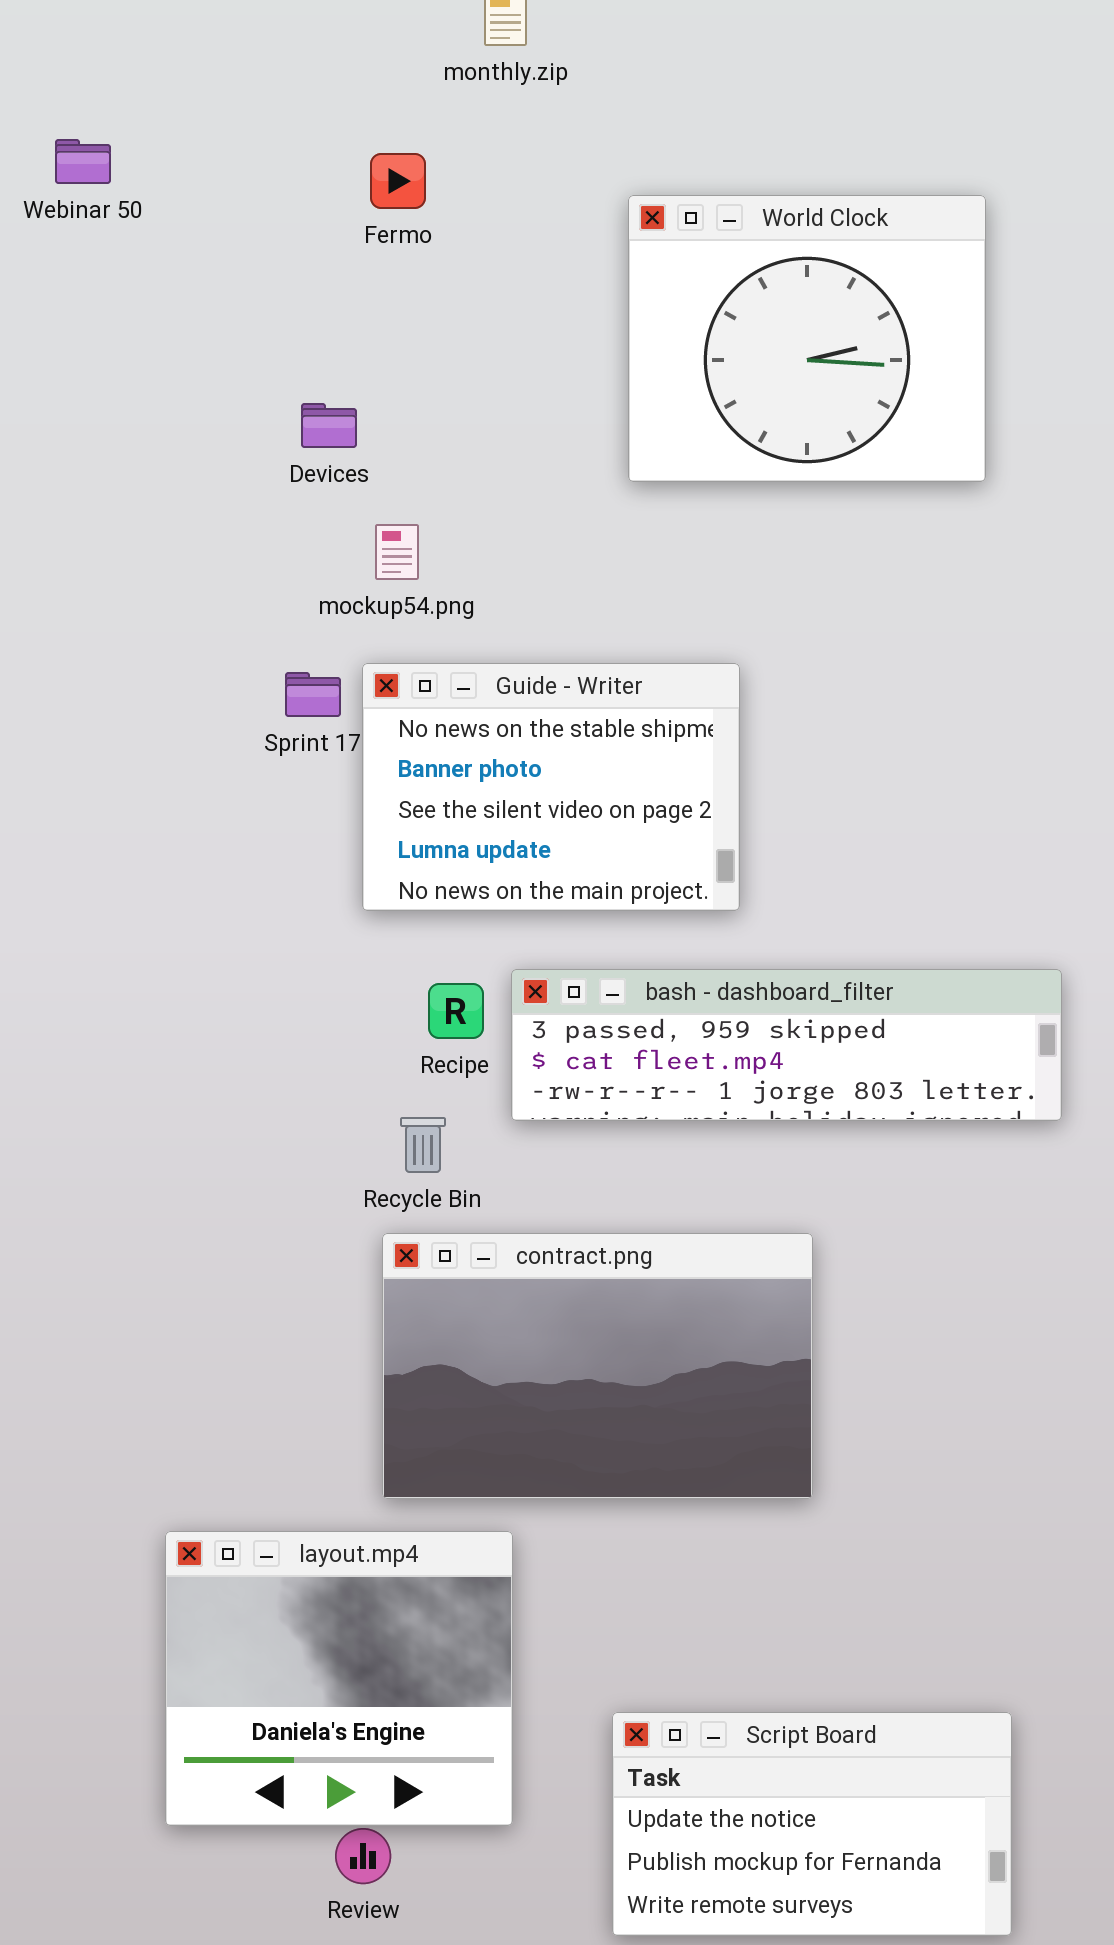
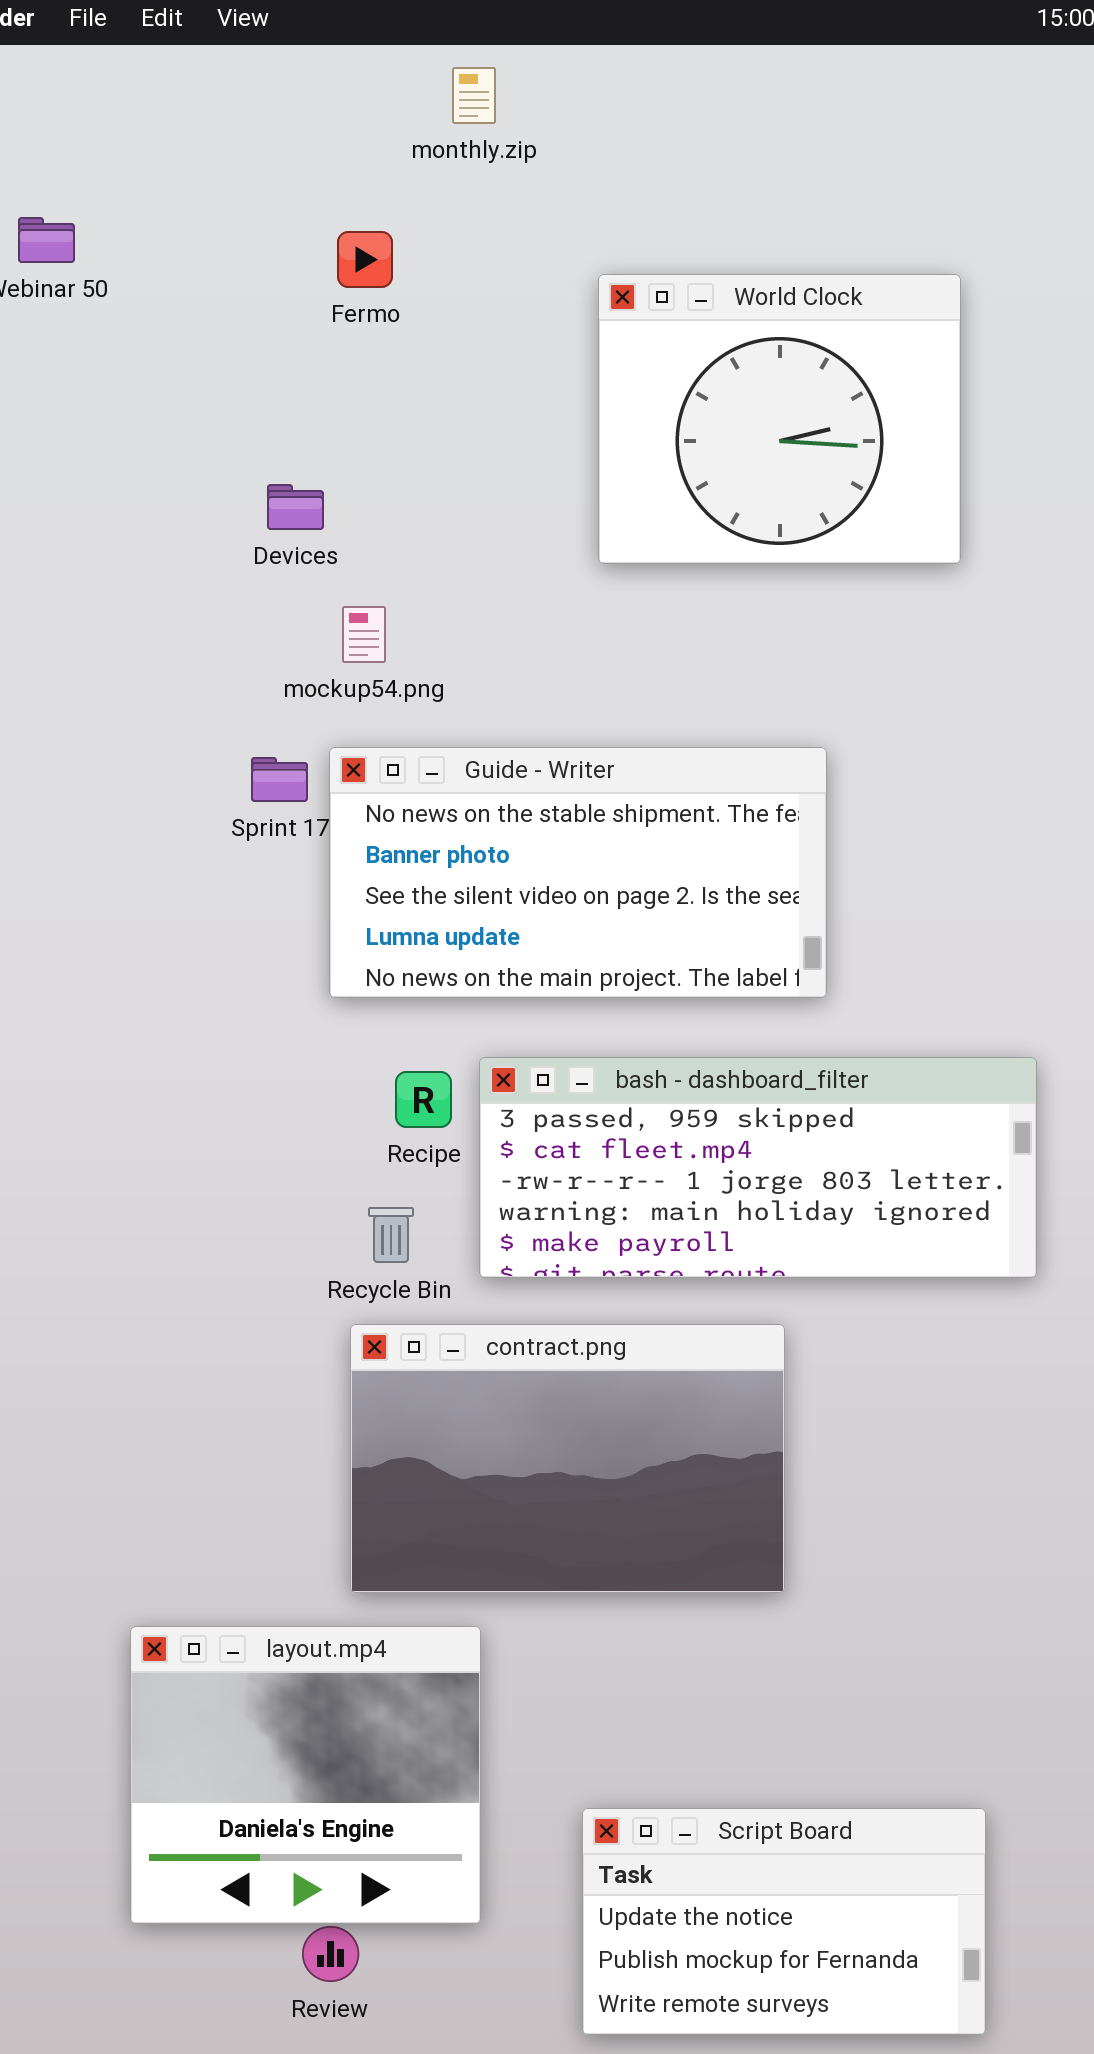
Guide - Writer: [362,663,740,911] -> [329,747,827,998], resized
bash - dashboard_filter: [511,969,1062,1121] -> [479,1057,1037,1278], resized

